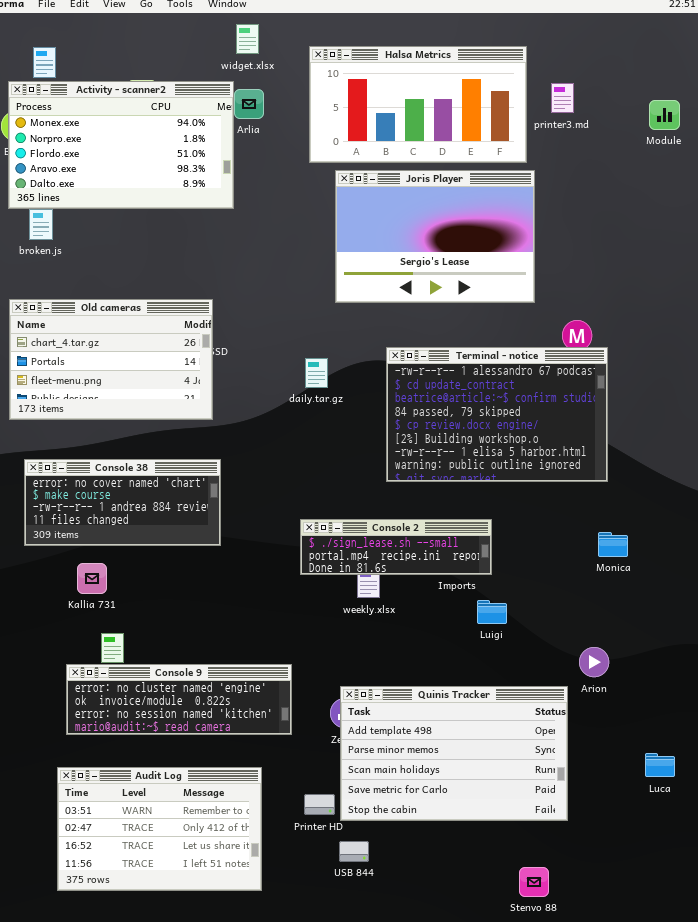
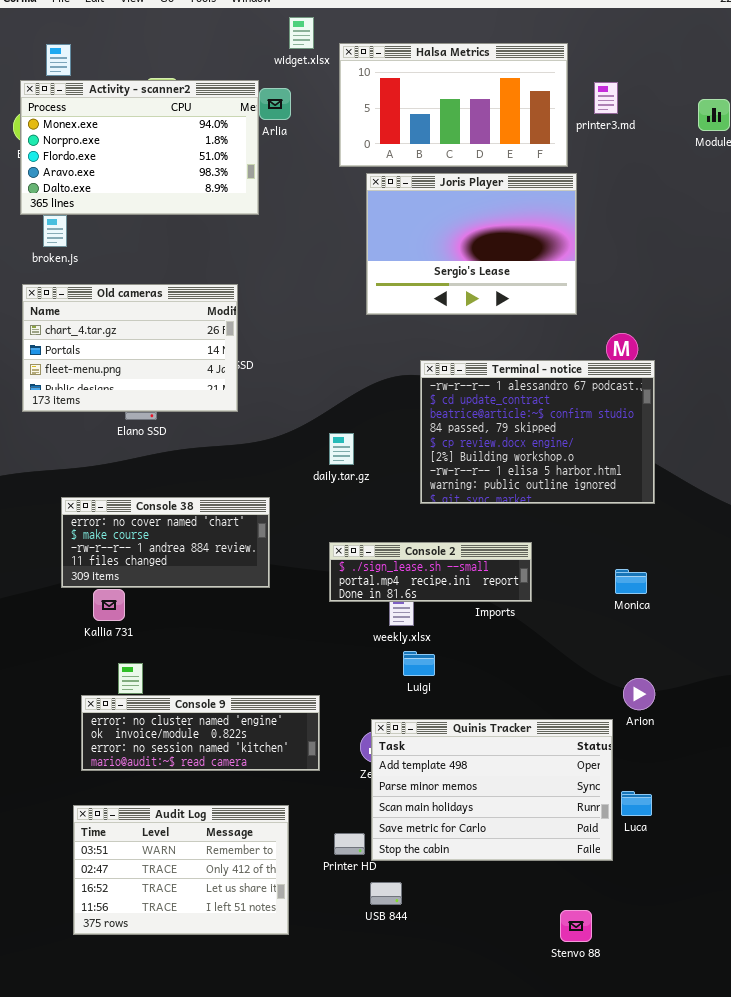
widget.xlsx: [236,24,259,54] -> [289,17,314,49], moved
Old cameras: [9,299,213,420] -> [22,284,238,412], moved
daily.tar.gz: [305,358,328,388] -> [329,433,354,465], moved
Console 38: [24,459,221,546] -> [61,497,270,588], moved
Monica: [598,532,628,557] -> [615,569,647,594], moved
Luigi: [477,600,507,624] -> [403,651,435,676], moved
Luca: [645,753,675,777] -> [621,791,652,816], moved

